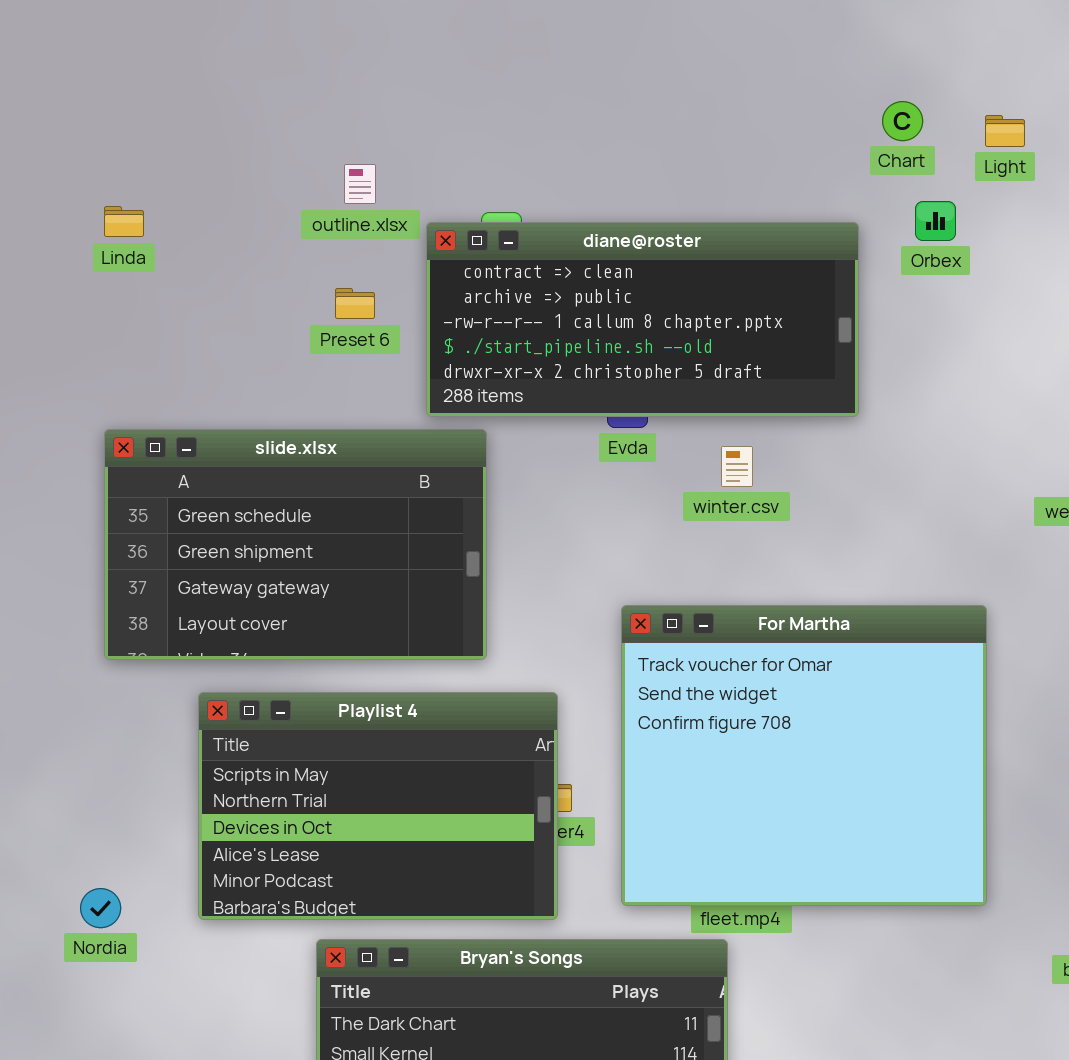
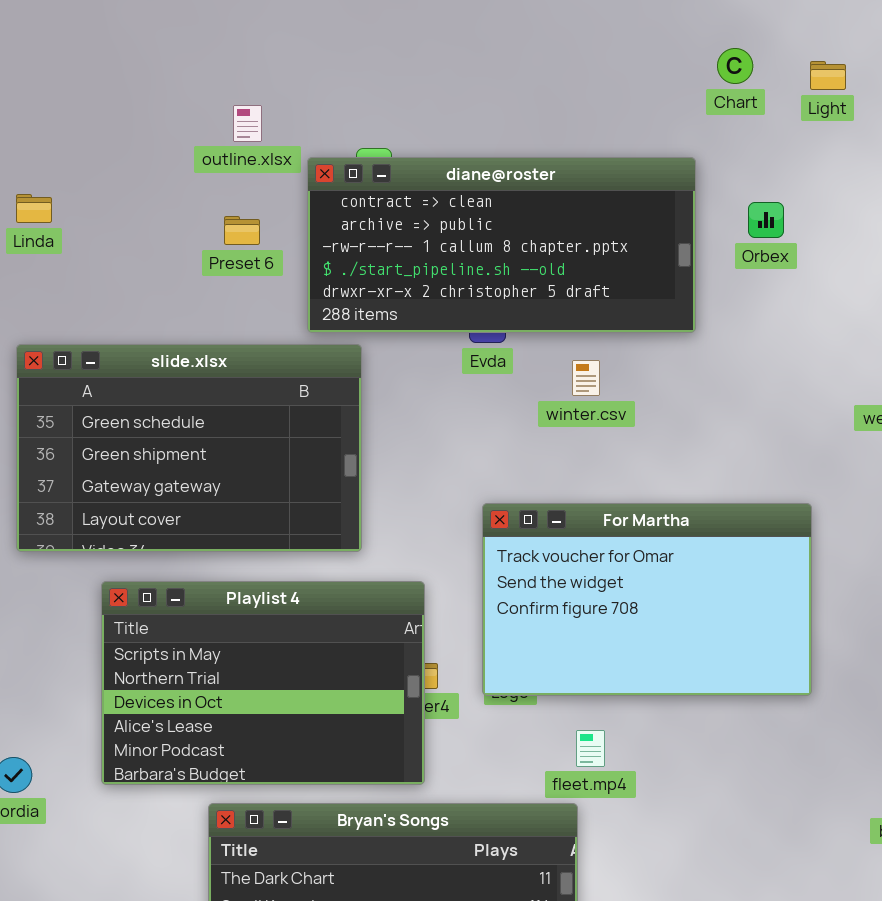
Orbex: [915,201,956,241] -> [748,202,784,238], moved
Linda: [104,206,144,237] -> [16,194,52,223], moved
For Martha: [621,605,987,906] -> [482,503,812,696], resized

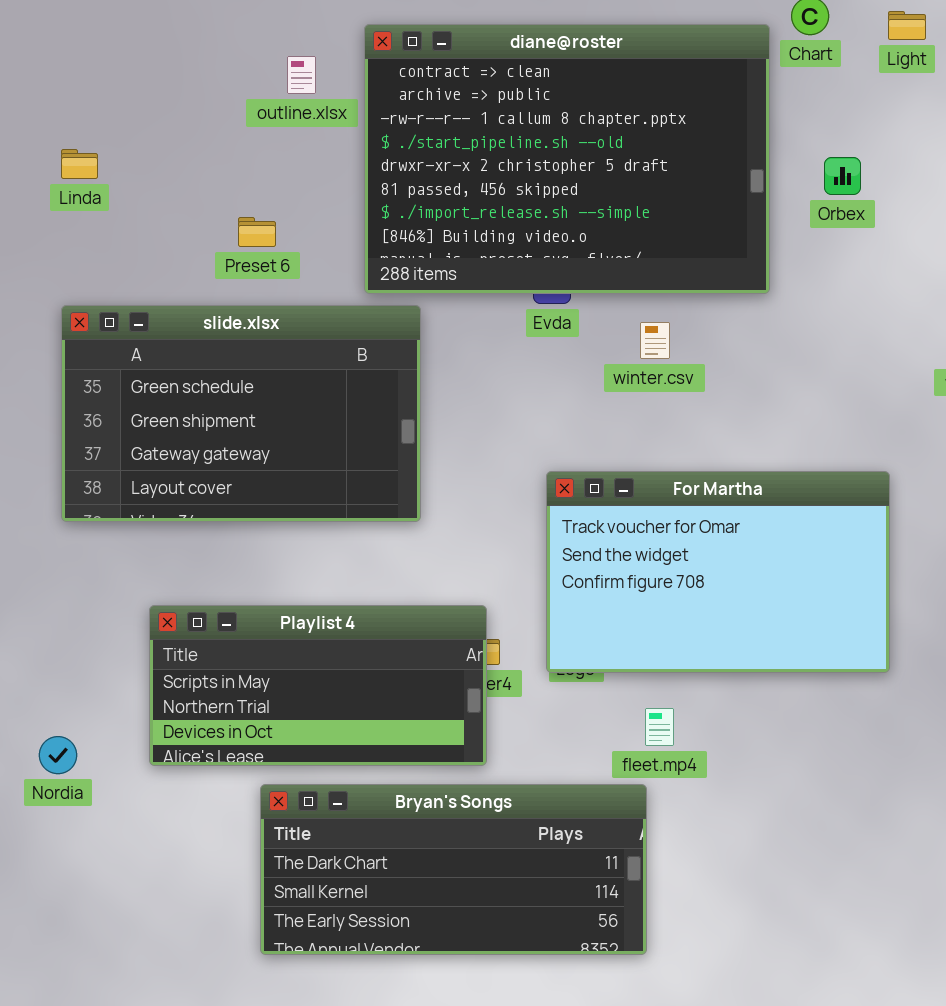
diane@roster: [307,157,696,333] -> [364,24,770,294], resized
Preset 6: [224,216,260,245] -> [238,217,276,247], moved
Playlist 4: [101,581,425,785] -> [149,605,487,766], resized

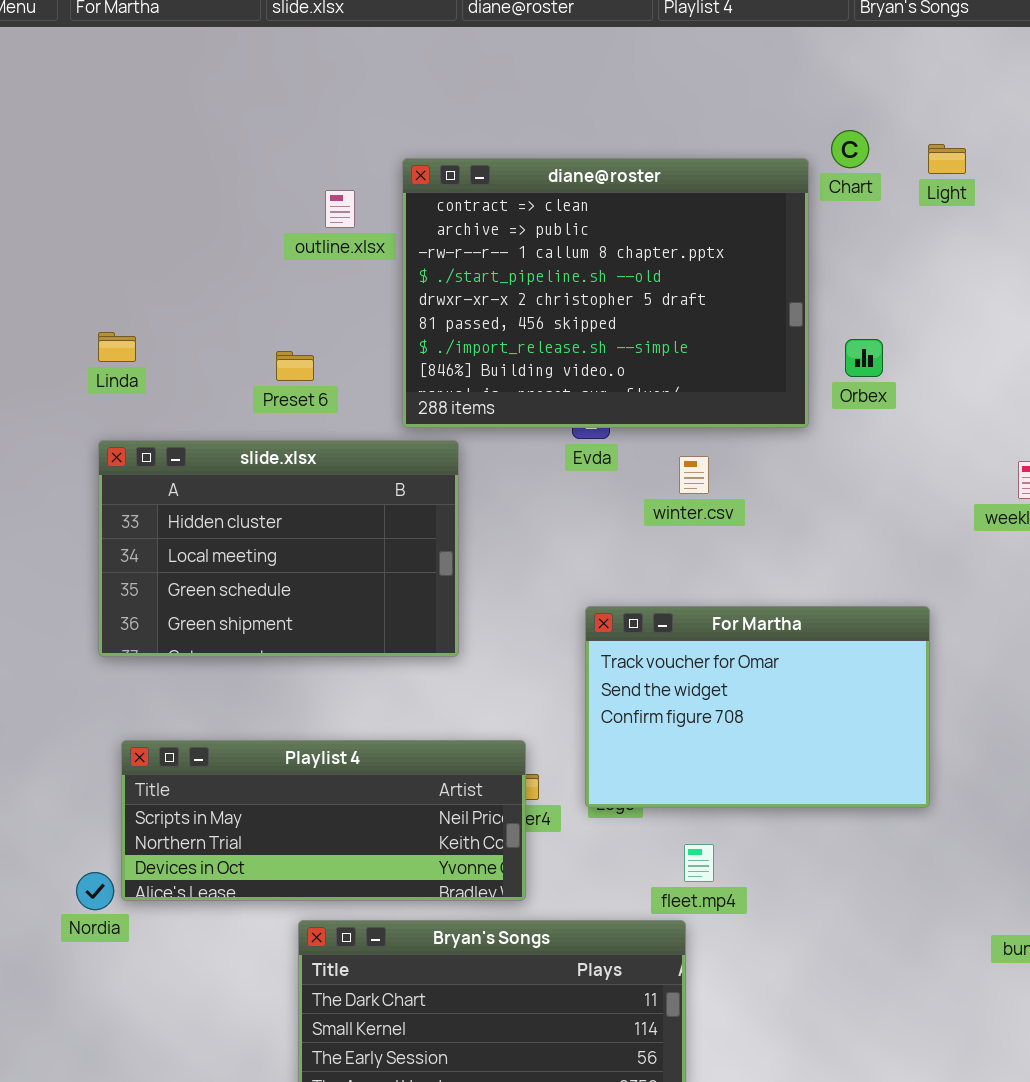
Linda: [61,149,98,179] -> [98,332,136,362], moved
Orbex: [824,157,861,195] -> [845,339,883,377], moved
slide.xlsx: [61,305,421,522] -> [98,440,459,657], scrolled up 2 rows
Playlist 4: [149,605,487,766] -> [121,740,526,901], resized

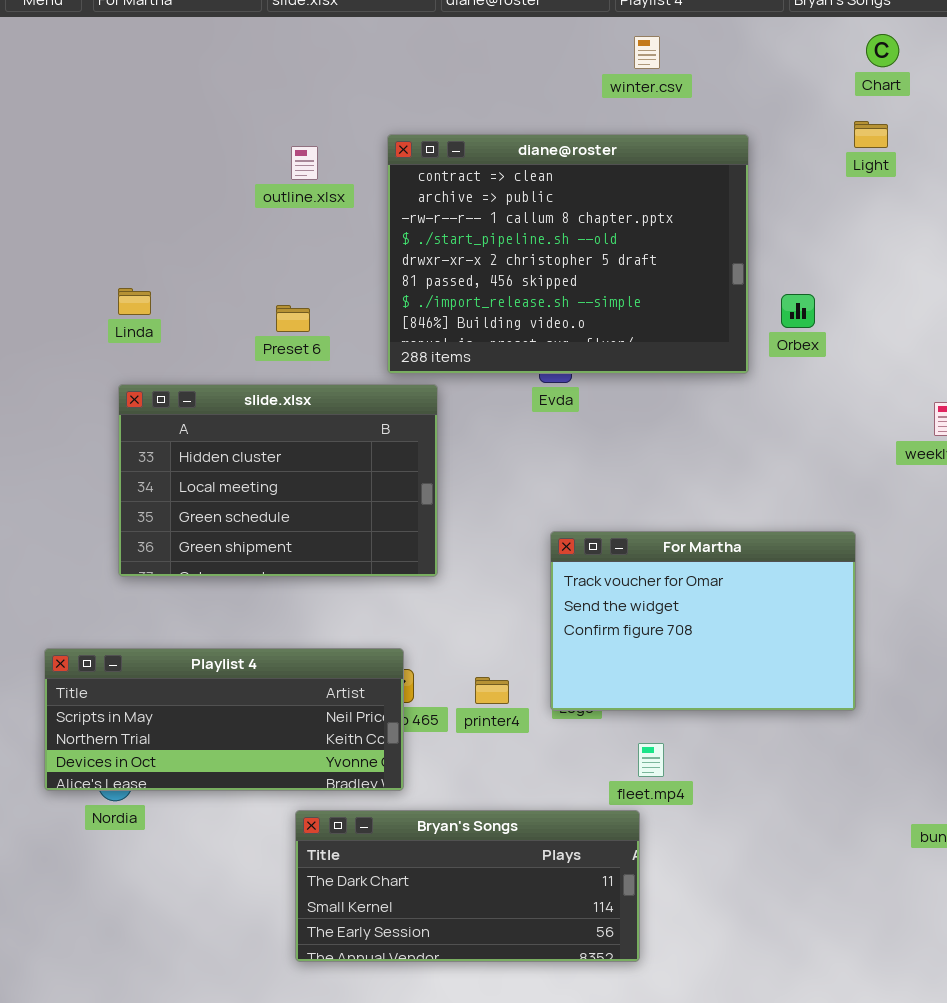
Chart: [831,130,869,168] -> [866,34,899,67], moved
outline.xlsx: [325,190,355,228] -> [291,146,318,180], moved
winter.csv: [679,456,709,494] -> [634,36,660,69], moved
Playlist 4: [121,740,526,901] -> [44,648,404,791], moved

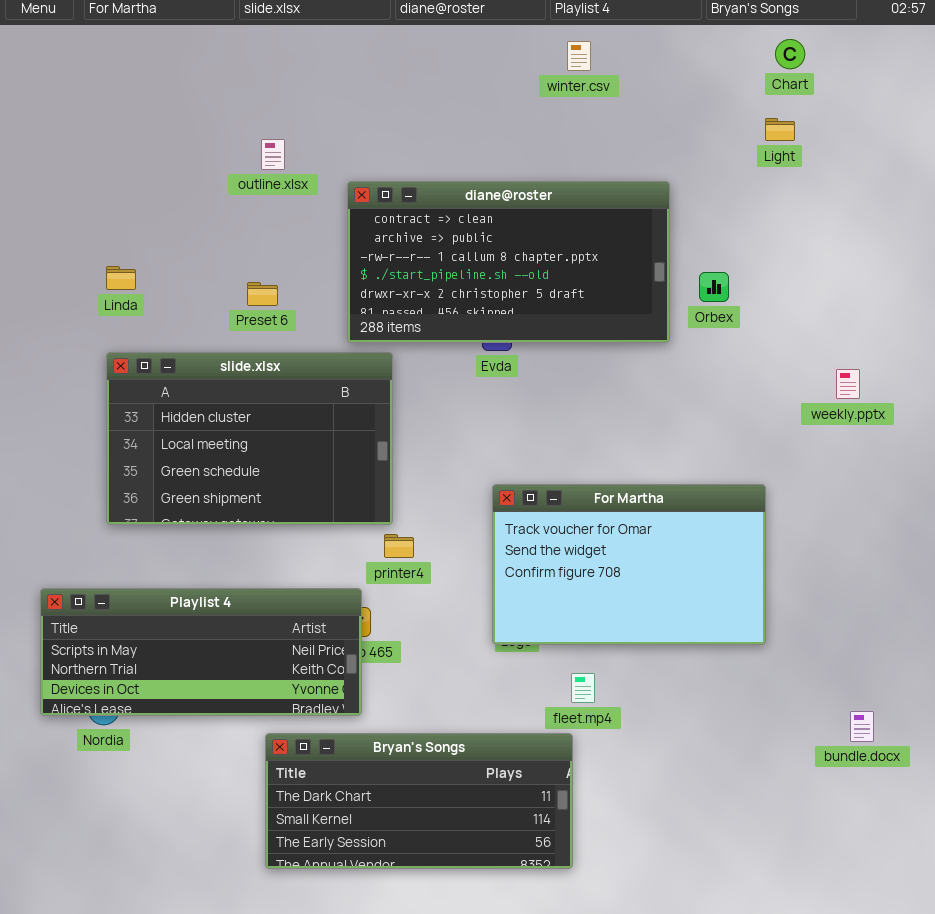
diane@roster: [387,134,749,374] -> [347,181,670,343], resized
printer4: [475,677,509,704] -> [384,534,414,558], moved

